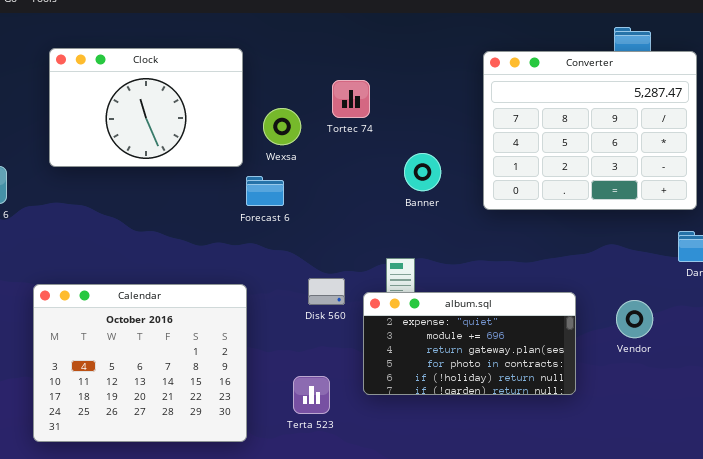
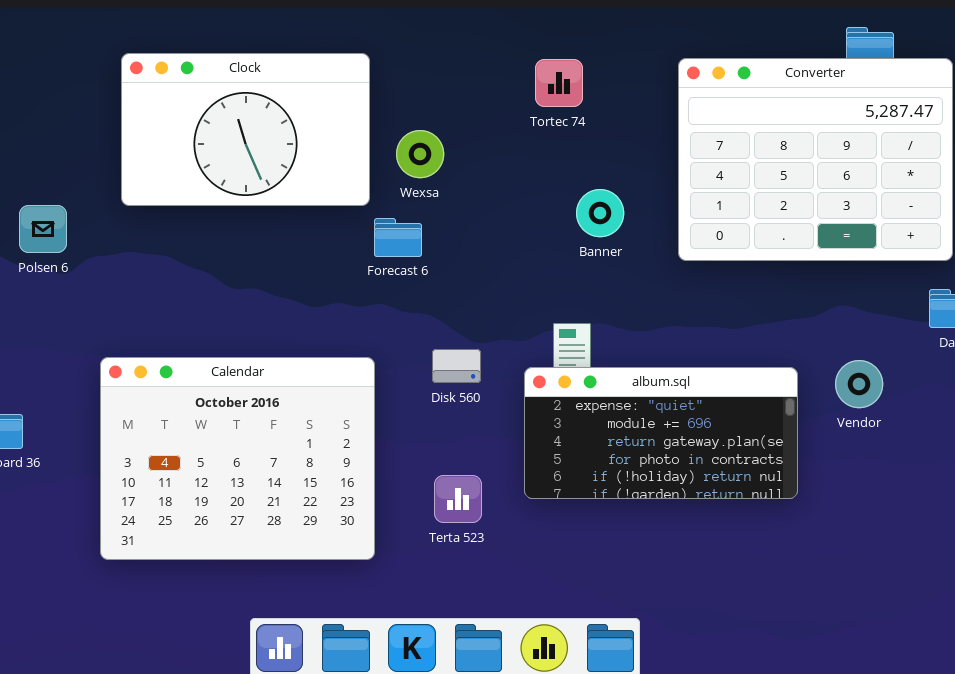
Tortec 74: [332,80,370,118] -> [535,59,583,107], moved
Disk 560: [308,278,345,305] -> [432,349,481,383], moved
Vendor: [616,300,653,338] -> [835,360,883,408], moved

